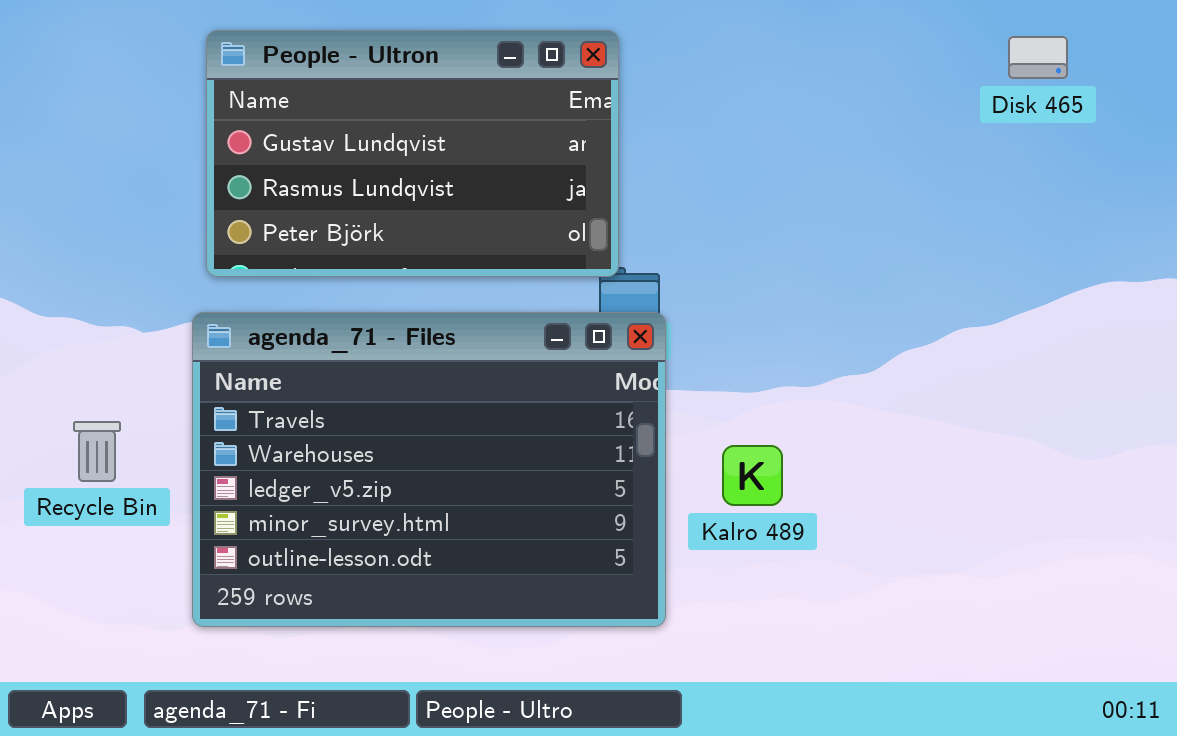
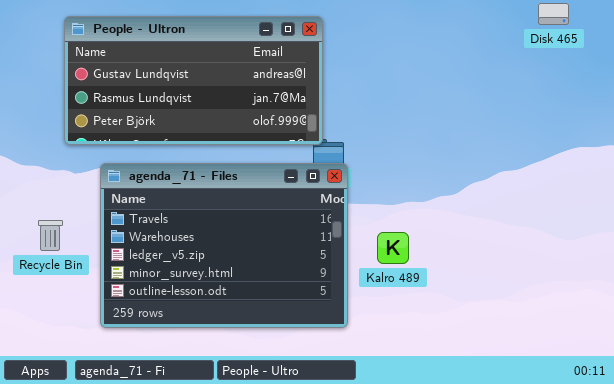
People - Ultron: [206,30,619,277] -> [64,16,323,145], resized
Disk 465: [1008,36,1068,79] -> [538,3,569,25], moved

